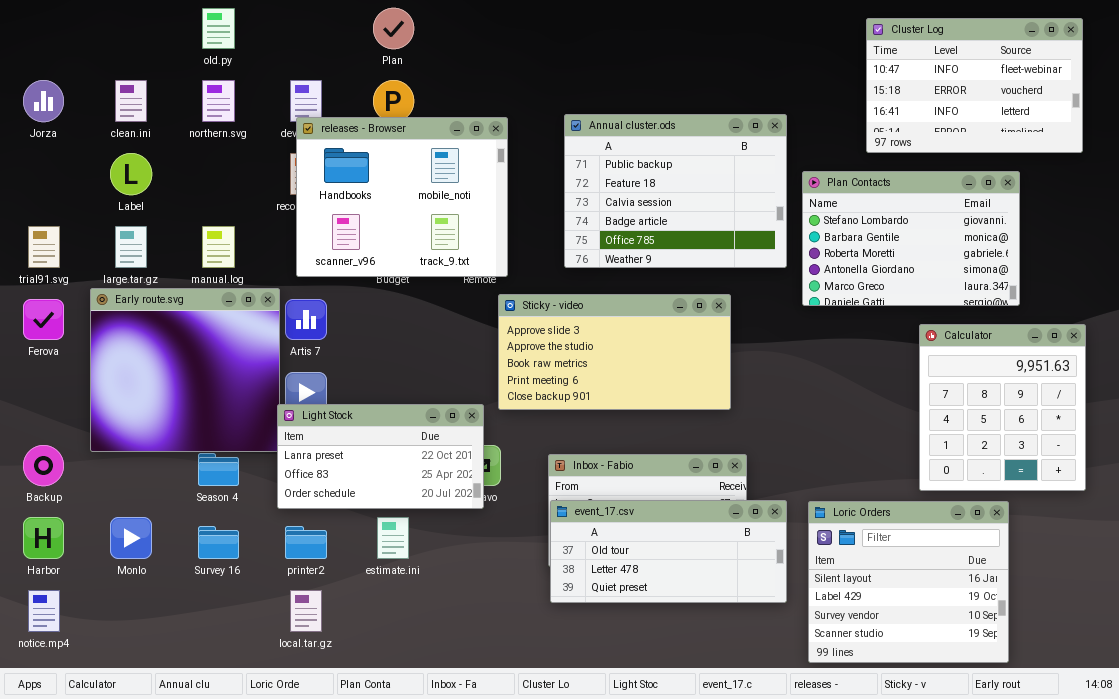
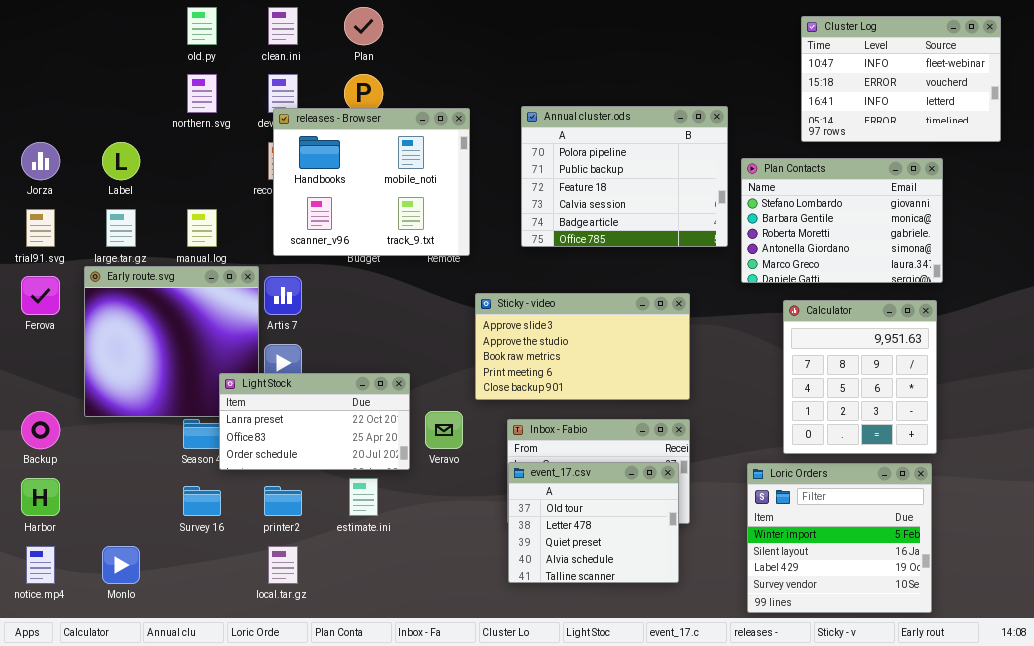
Jorza: [23,80,64,122] -> [21,142,60,180], moved
clean.ini: [115,80,147,122] -> [268,7,298,45], moved
Annual cluster.ods: [564,114,787,268] -> [521,106,728,247], scrolled up 1 row
Sticky - video: [498,294,731,410] -> [475,293,690,400], moved
Calculator: [919,324,1086,491] -> [783,300,937,454], moved
Light Stock: [277,404,484,509] -> [219,373,410,470], moved
event_17.csv: [550,500,787,603] -> [508,462,679,583], resized
Loric Orders: [808,501,1009,663] -> [747,463,932,613], scrolled up 1 row
Monlo: [110,517,152,559] -> [102,546,140,584], moved

